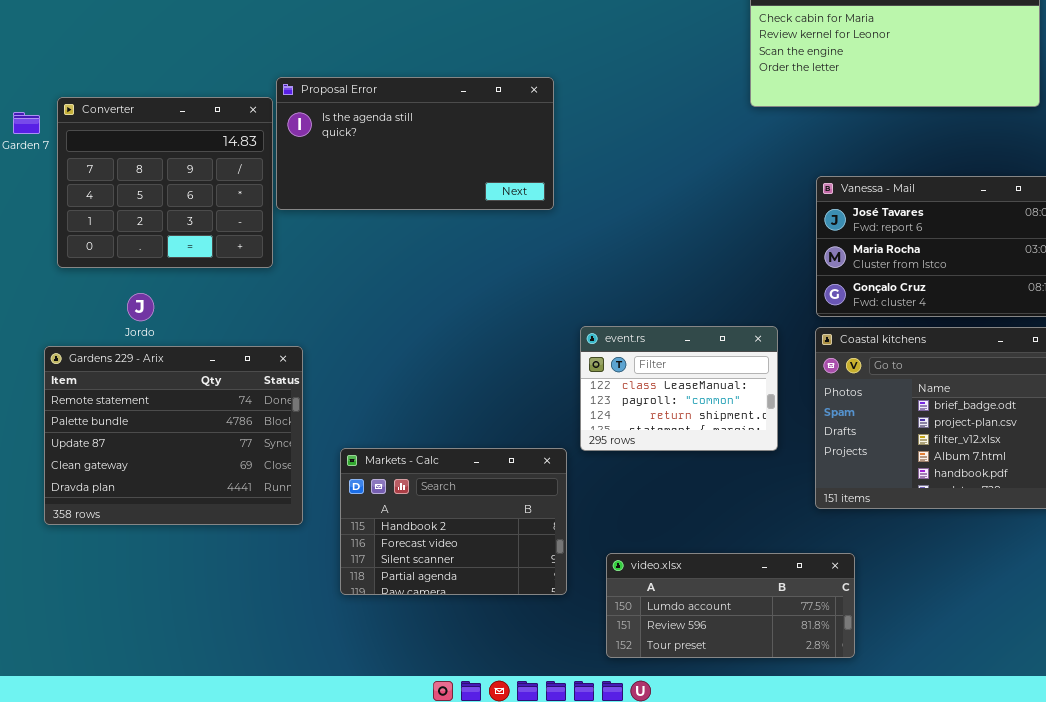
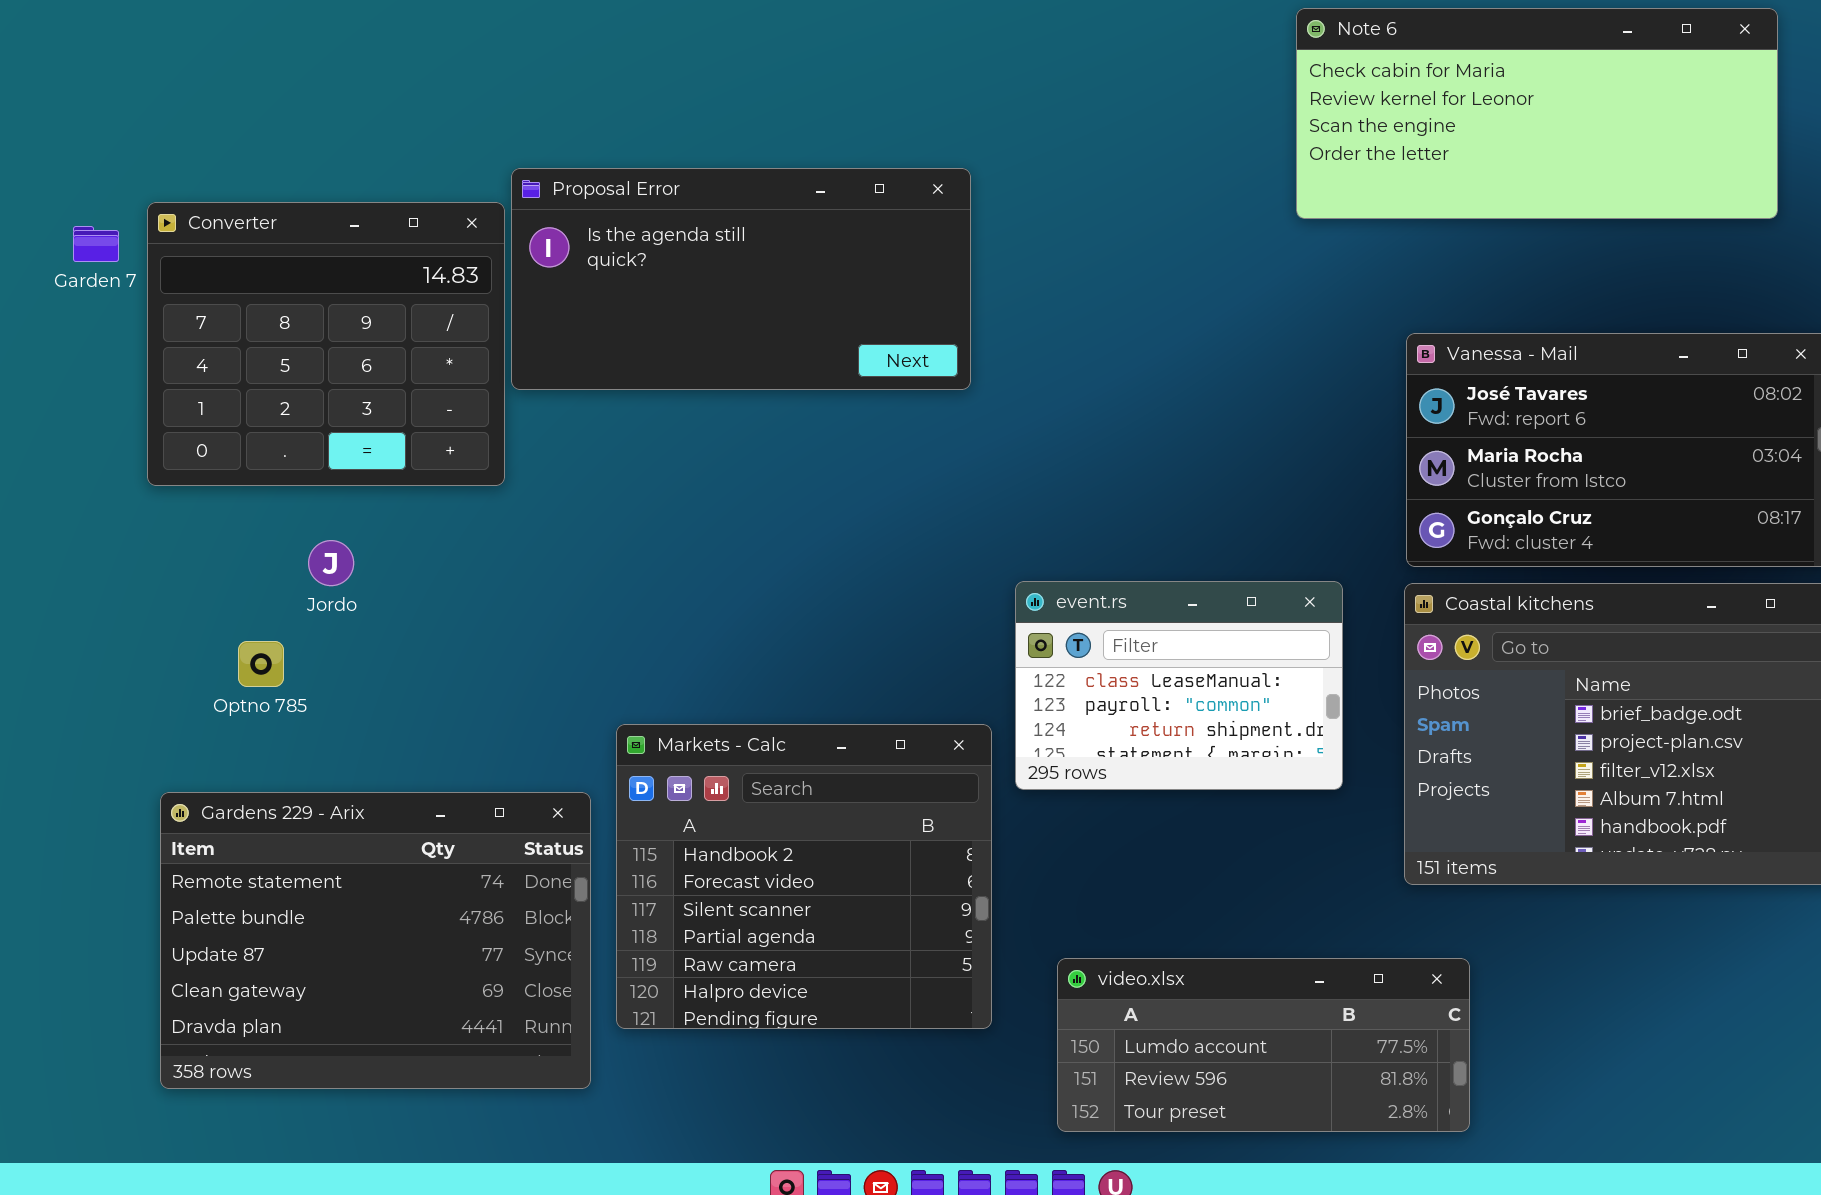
Jordo: [127,293,154,321] -> [308,540,354,586], moved
Gardens 229 - Arix: [44,346,303,525] -> [160,792,591,1089], moved
Markets - Calc: [340,448,567,595] -> [616,724,992,1029], resized

